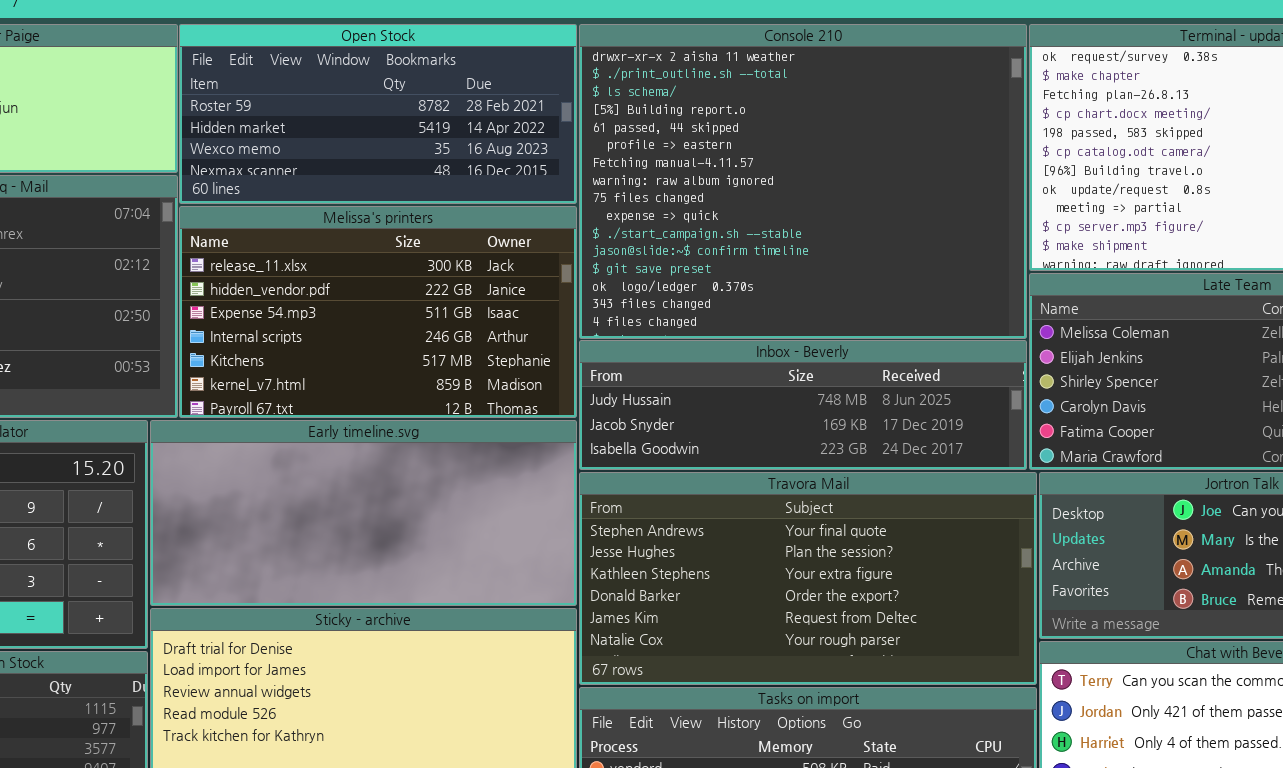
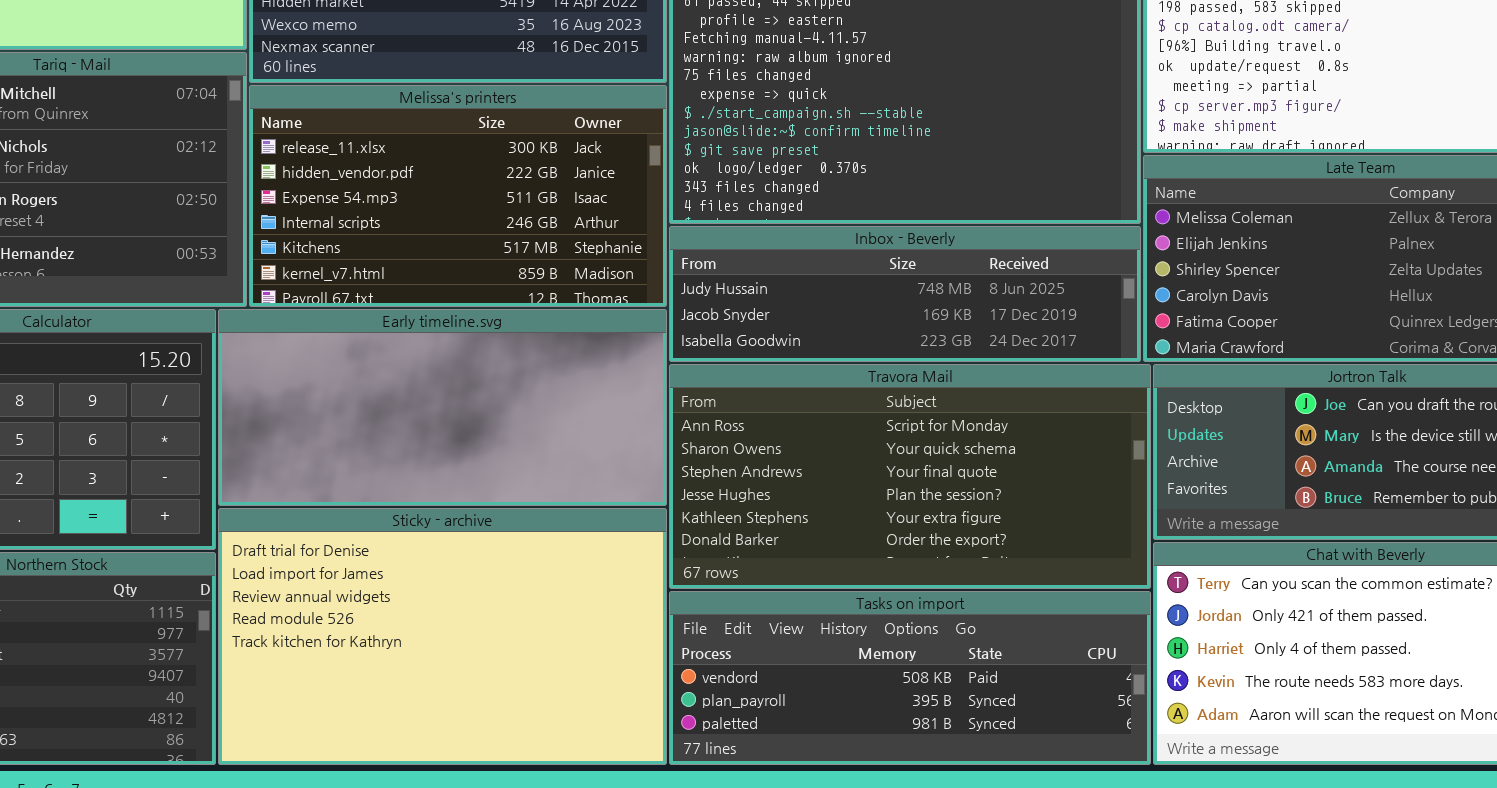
Travora Mail: [579,472,1037,685] -> [669,364,1151,589], scrolled up 2 rows

